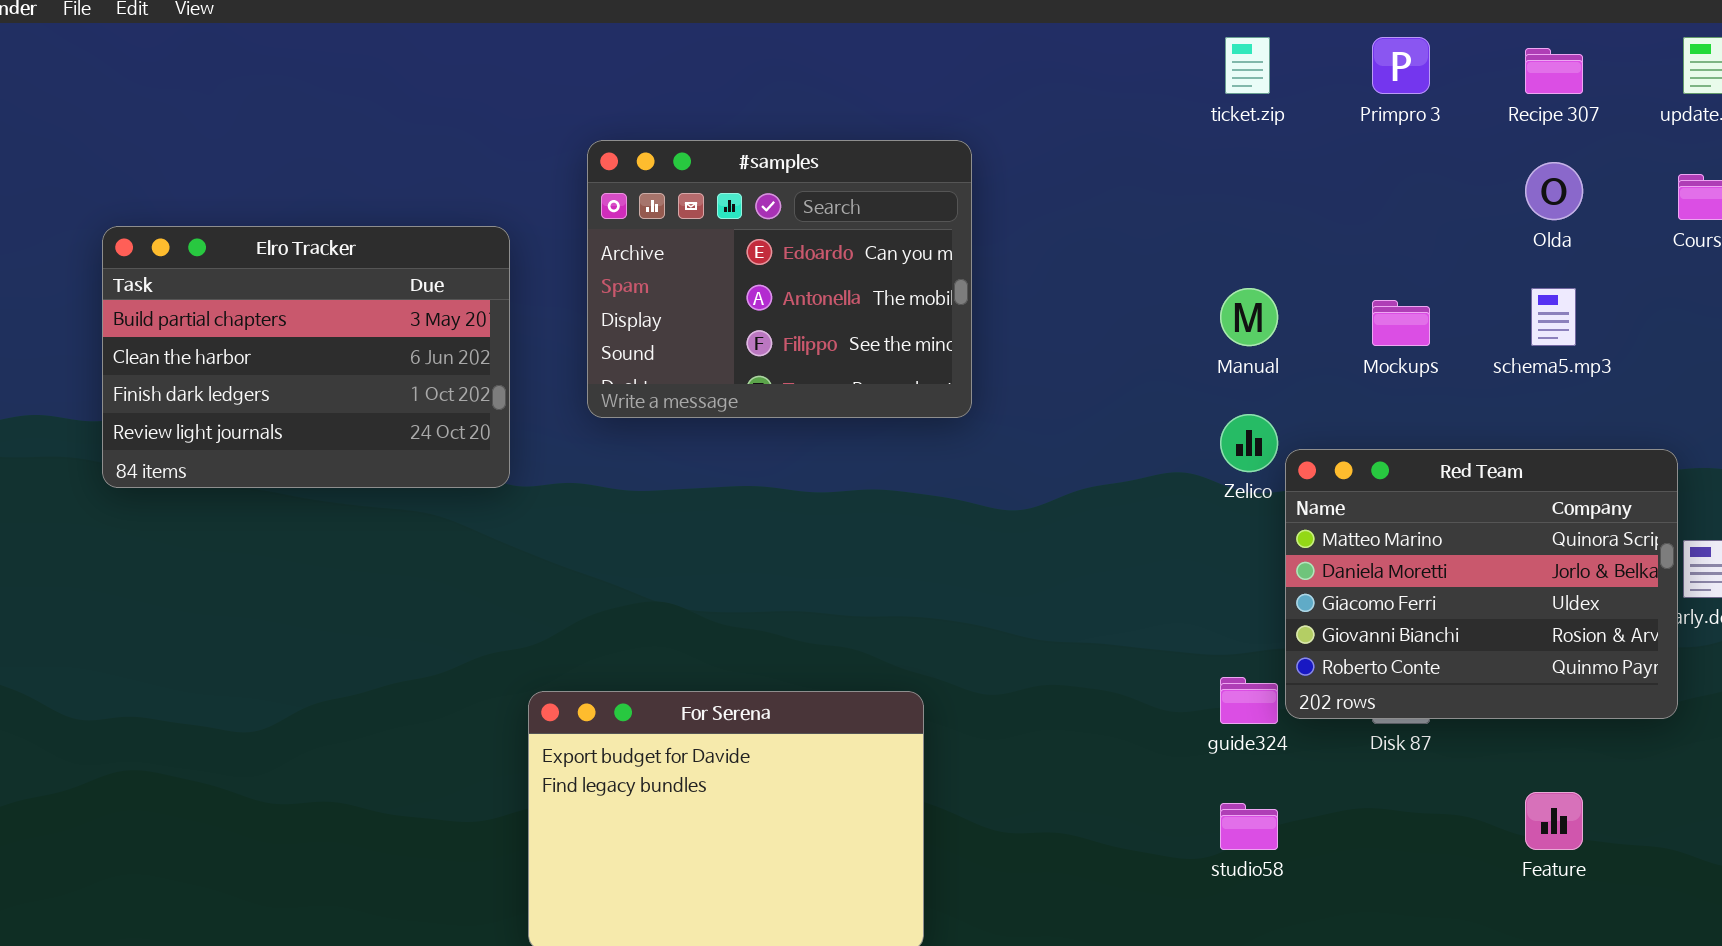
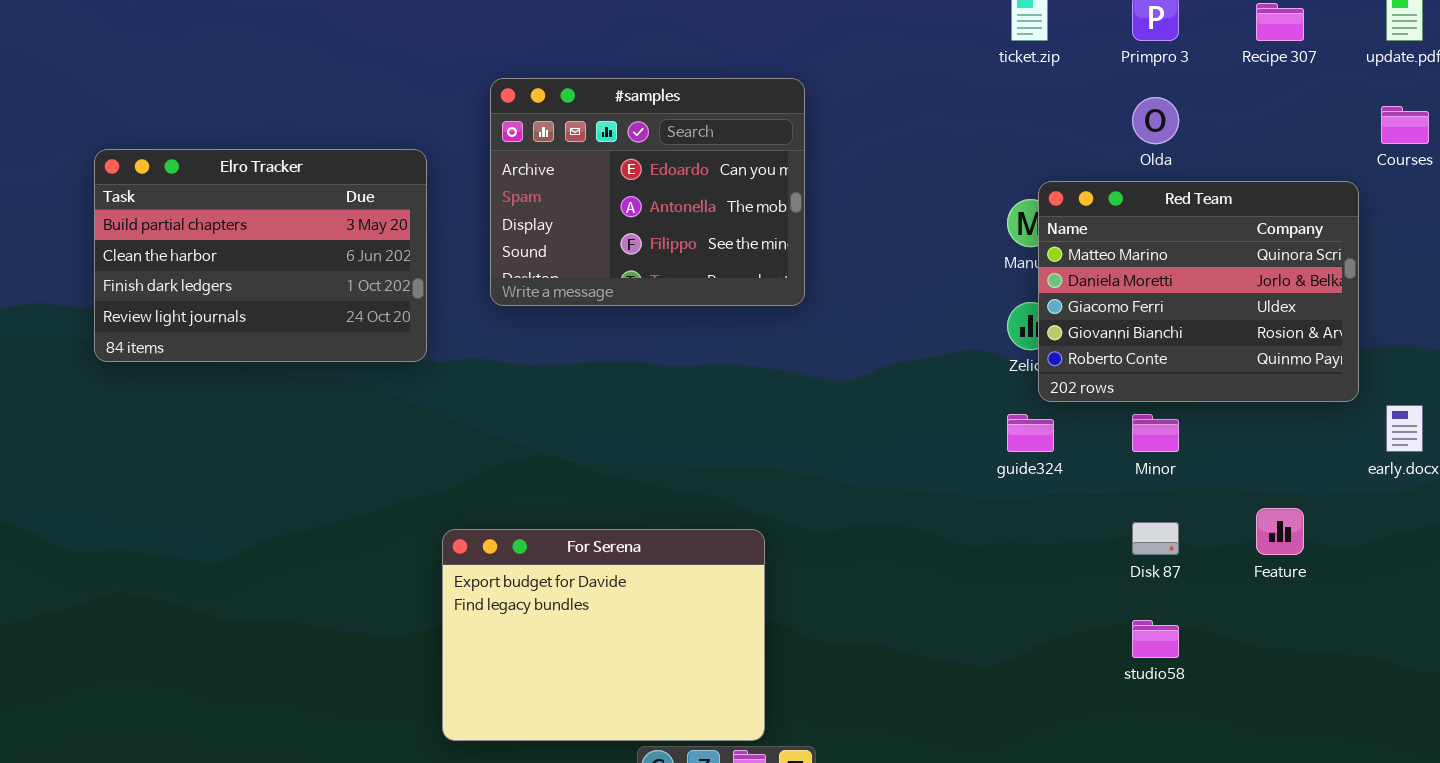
Olda: [1525,162,1583,220] -> [1132,97,1179,144], moved
Red Team: [1285,449,1678,719] -> [1038,181,1359,402], moved
guide324: [1220,677,1278,724] -> [1007,414,1054,452], moved
Feature: [1525,792,1583,850] -> [1256,508,1304,555], moved
studio58: [1220,803,1278,850] -> [1132,620,1179,658], moved

